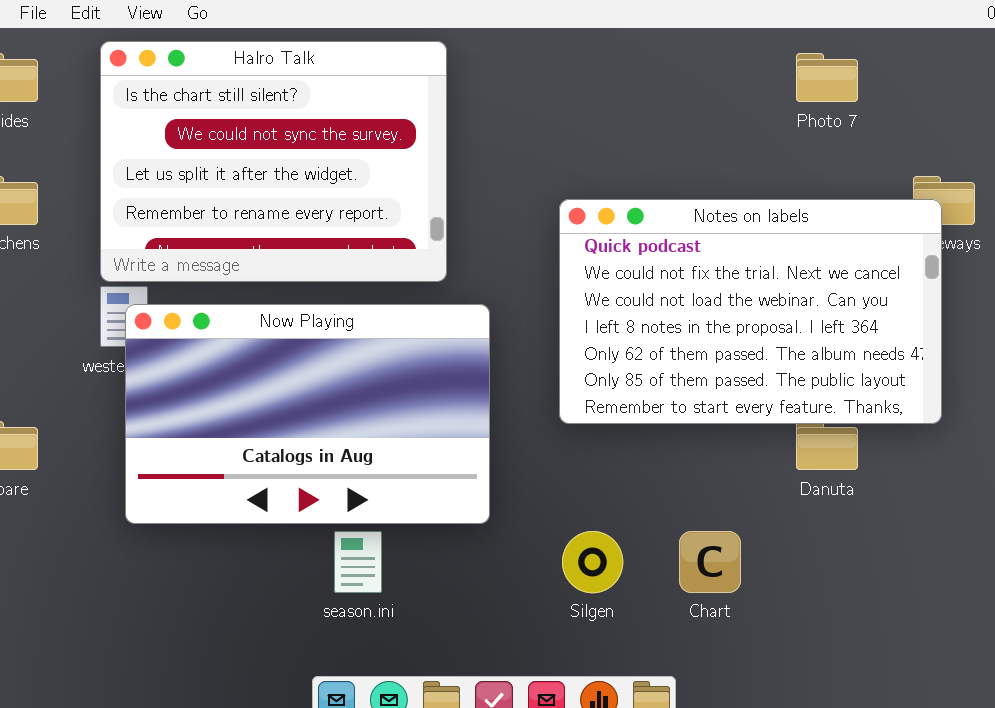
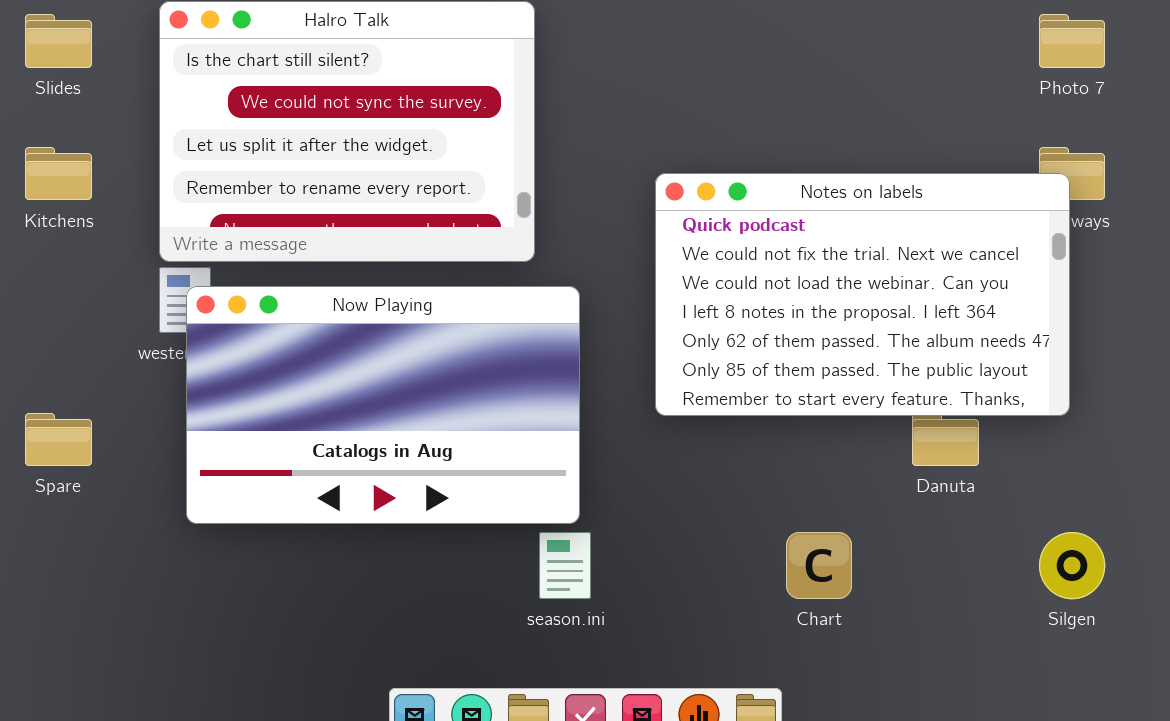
Photo 7: [796,53,858,102] -> [1039,14,1105,68], moved
season.ini: [334,531,382,593] -> [539,532,591,599], moved
Silgen: [562,531,623,593] -> [1039,532,1105,599], moved

